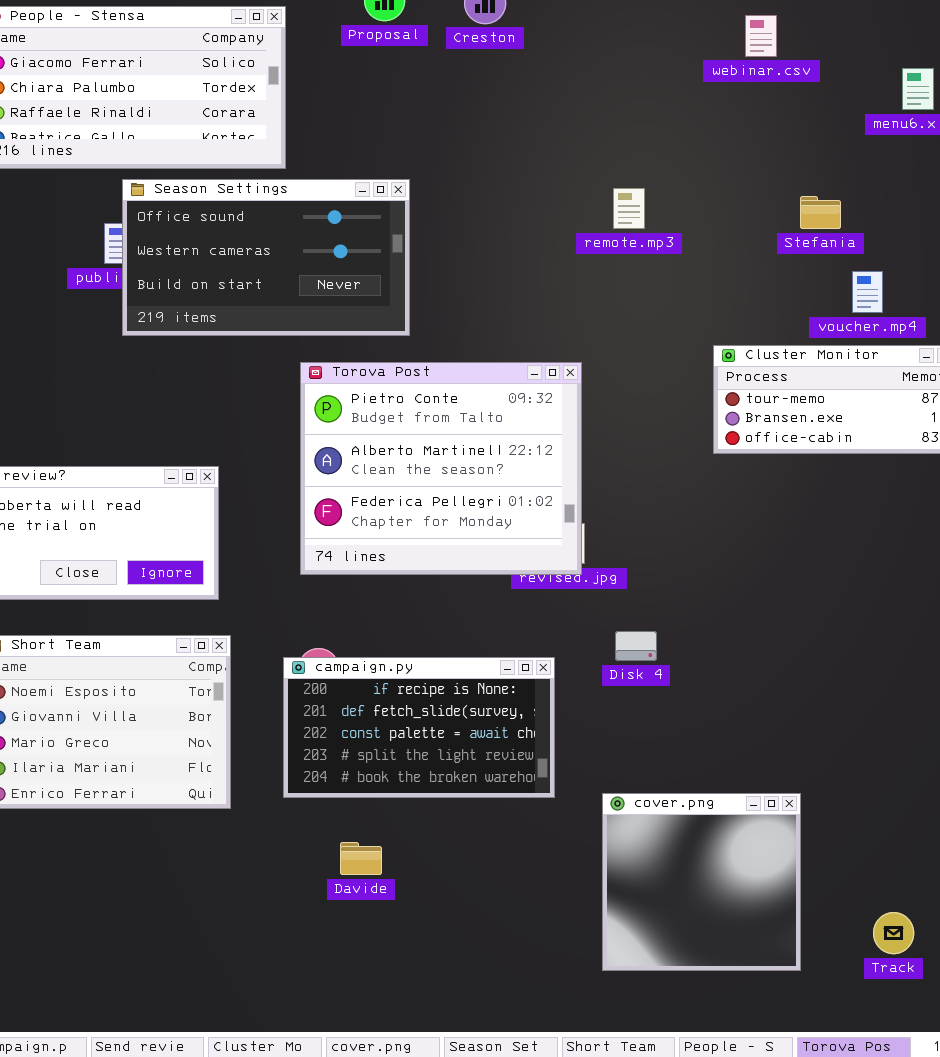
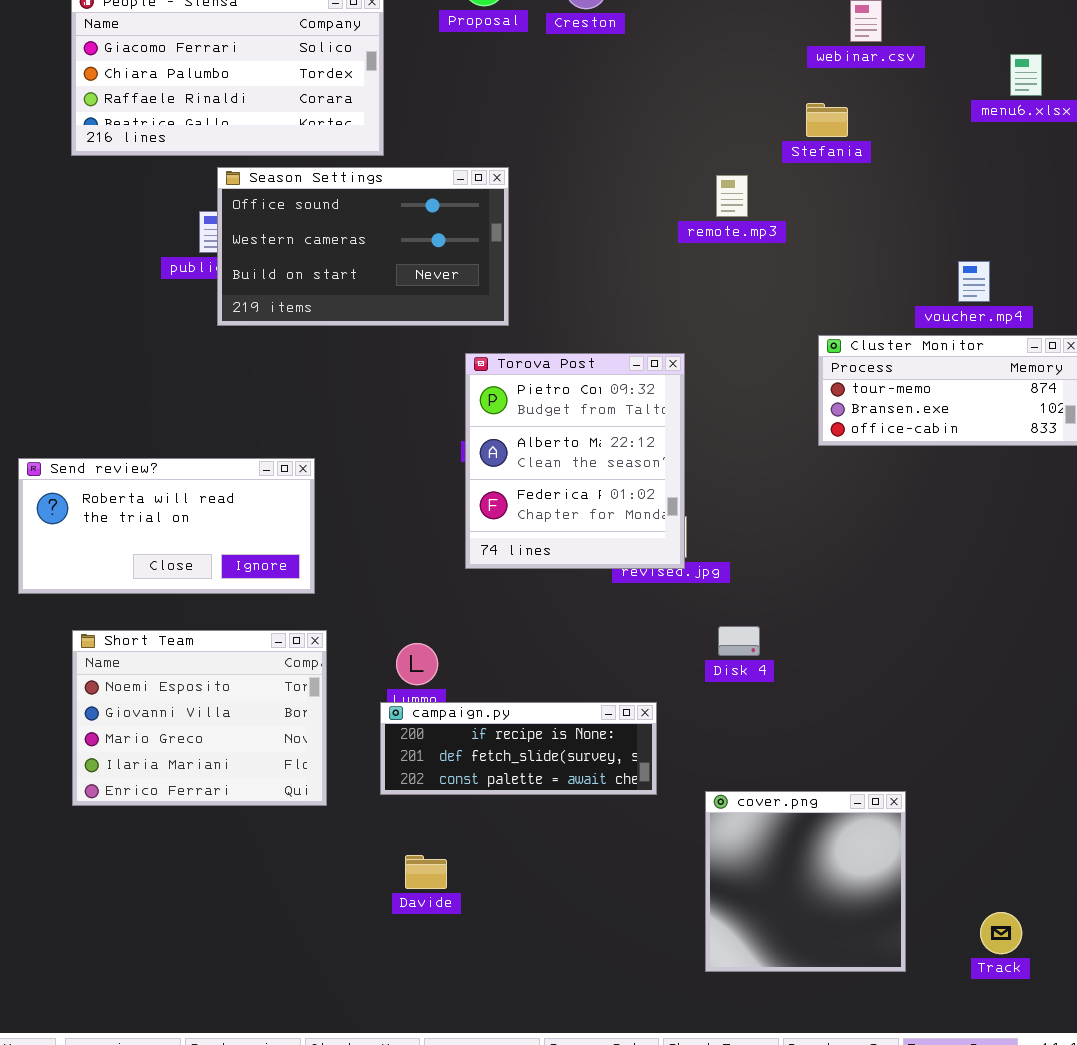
Stefania: [800,196,841,229] -> [806,103,848,137], moved
Torova Post: [300,362,582,575] -> [465,353,685,569], resized
campaign.py: [283,657,555,798] -> [380,702,657,795], resized
Davide: [340,842,382,875] -> [405,855,447,889], moved

